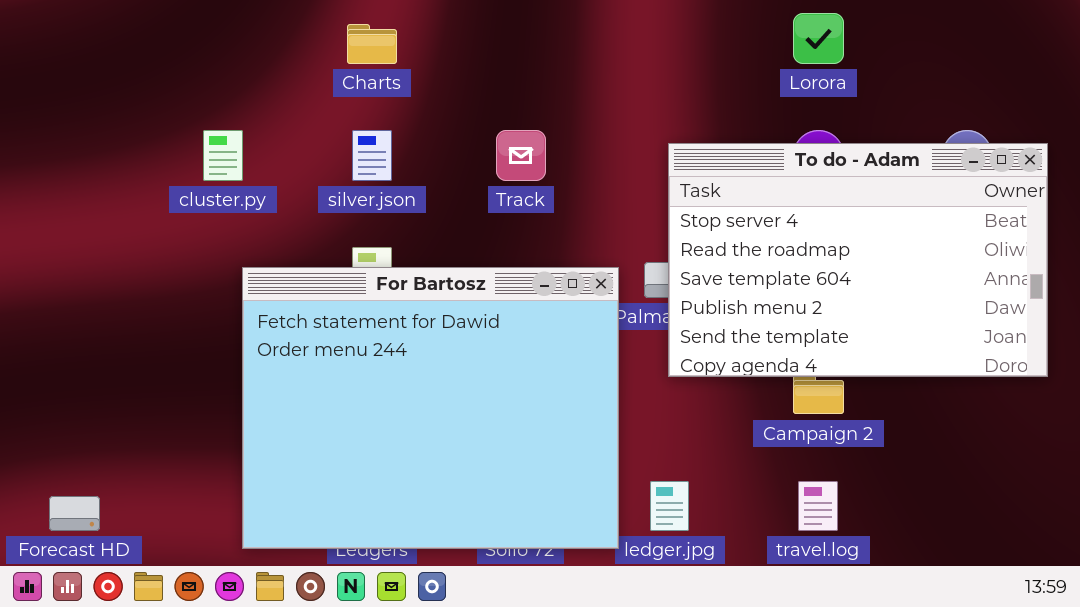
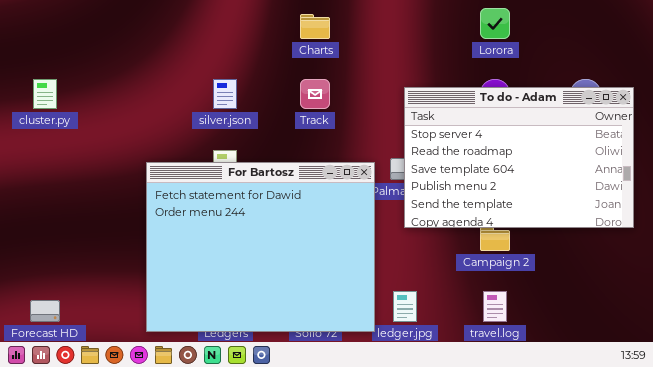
Charts: [347,24,397,64] -> [300,14,330,39], moved
cluster.py: [203,130,243,181] -> [33,79,57,109], moved

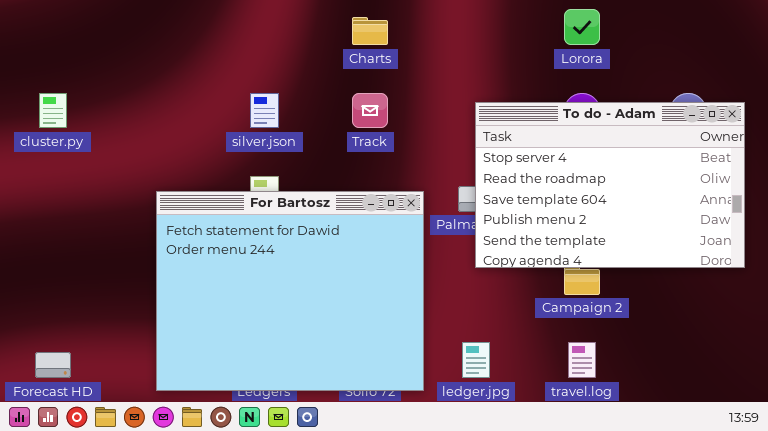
For Bartosz: [146,162,375,332] -> [156,191,424,391], moved

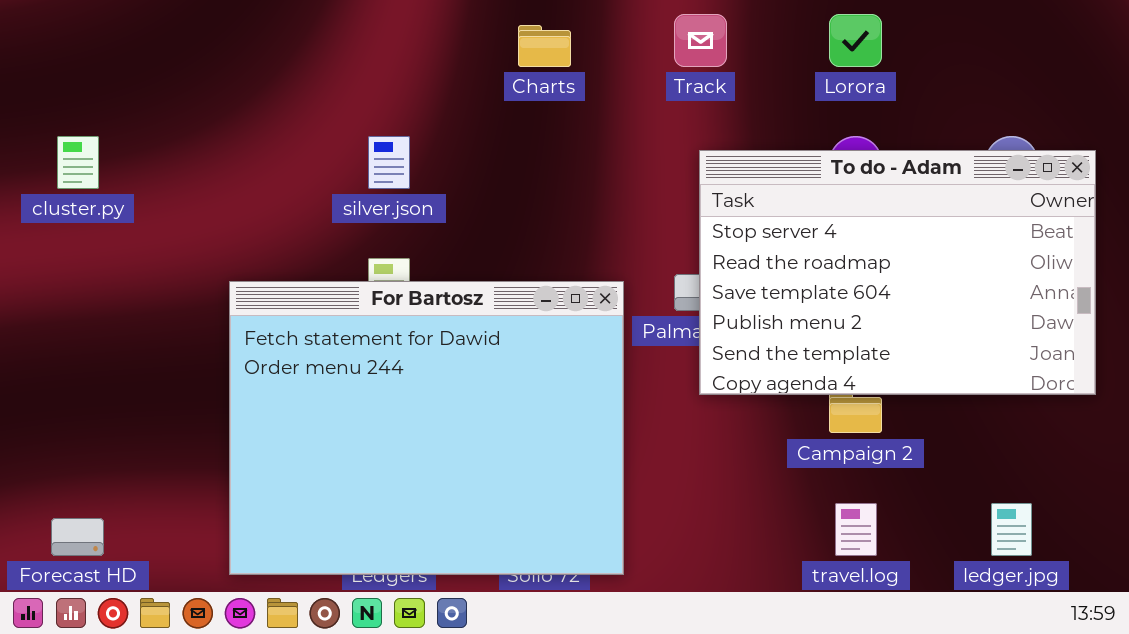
Track: [352,93,388,128] -> [674,14,727,67], moved
ledger.jpg: [462,342,490,378] -> [991,503,1032,556], moved

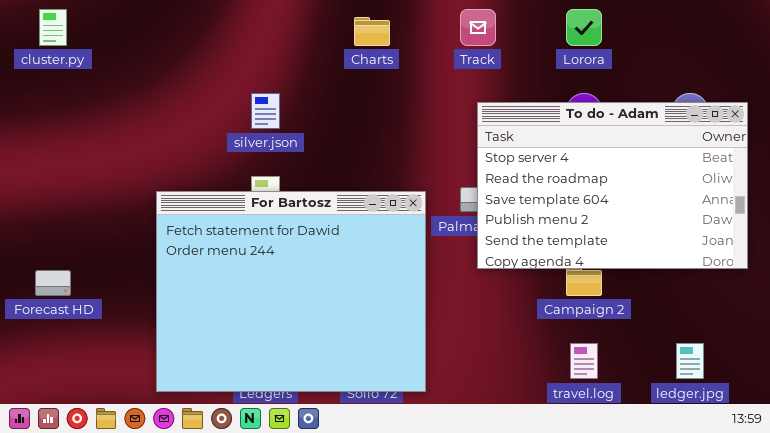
cluster.py: [57,136,99,189] -> [39,9,67,46], moved
Forecast HD: [51,518,104,556] -> [35,270,71,296], moved

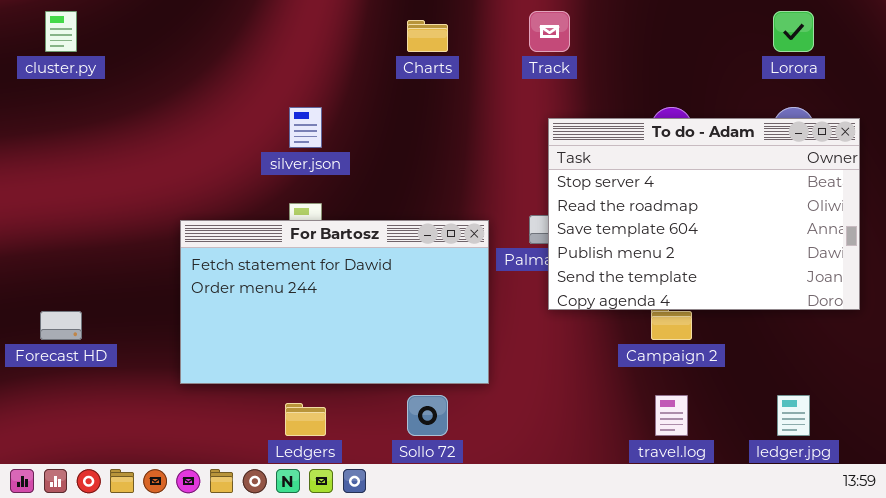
Lorora: [566,9,602,46] -> [773,11,814,52], moved
For Bartosz: [156,191,426,392] -> [180,220,489,384], resized

